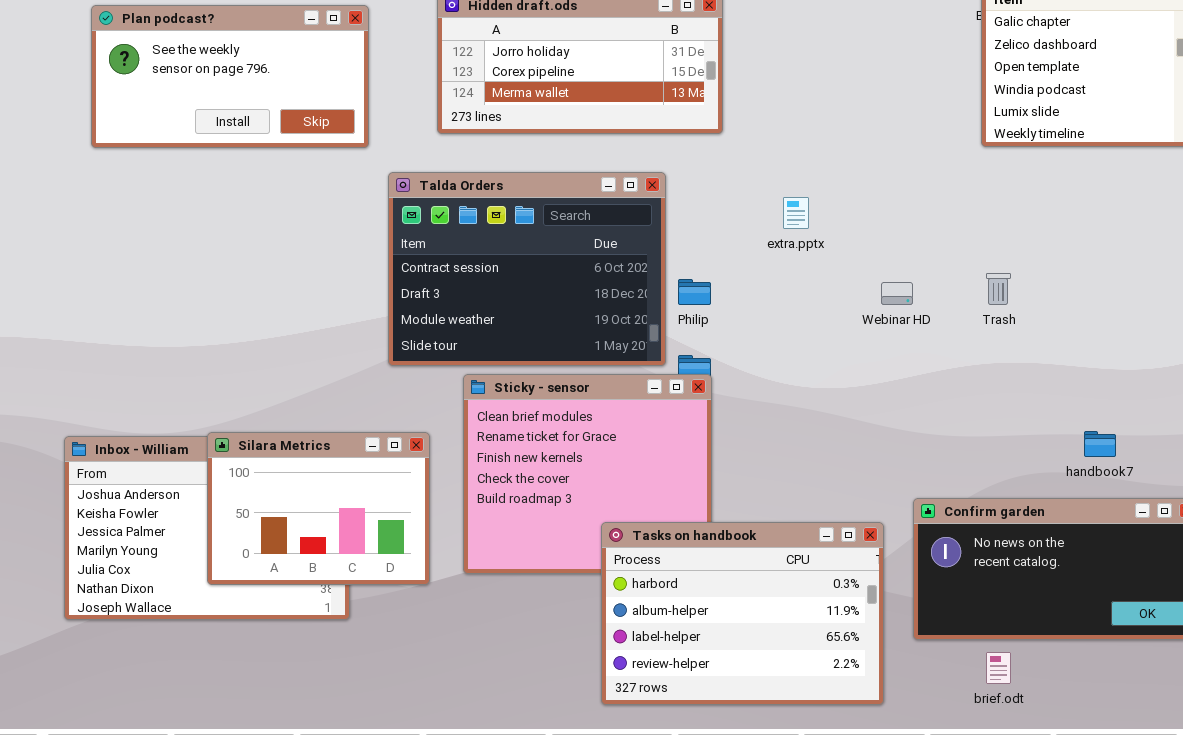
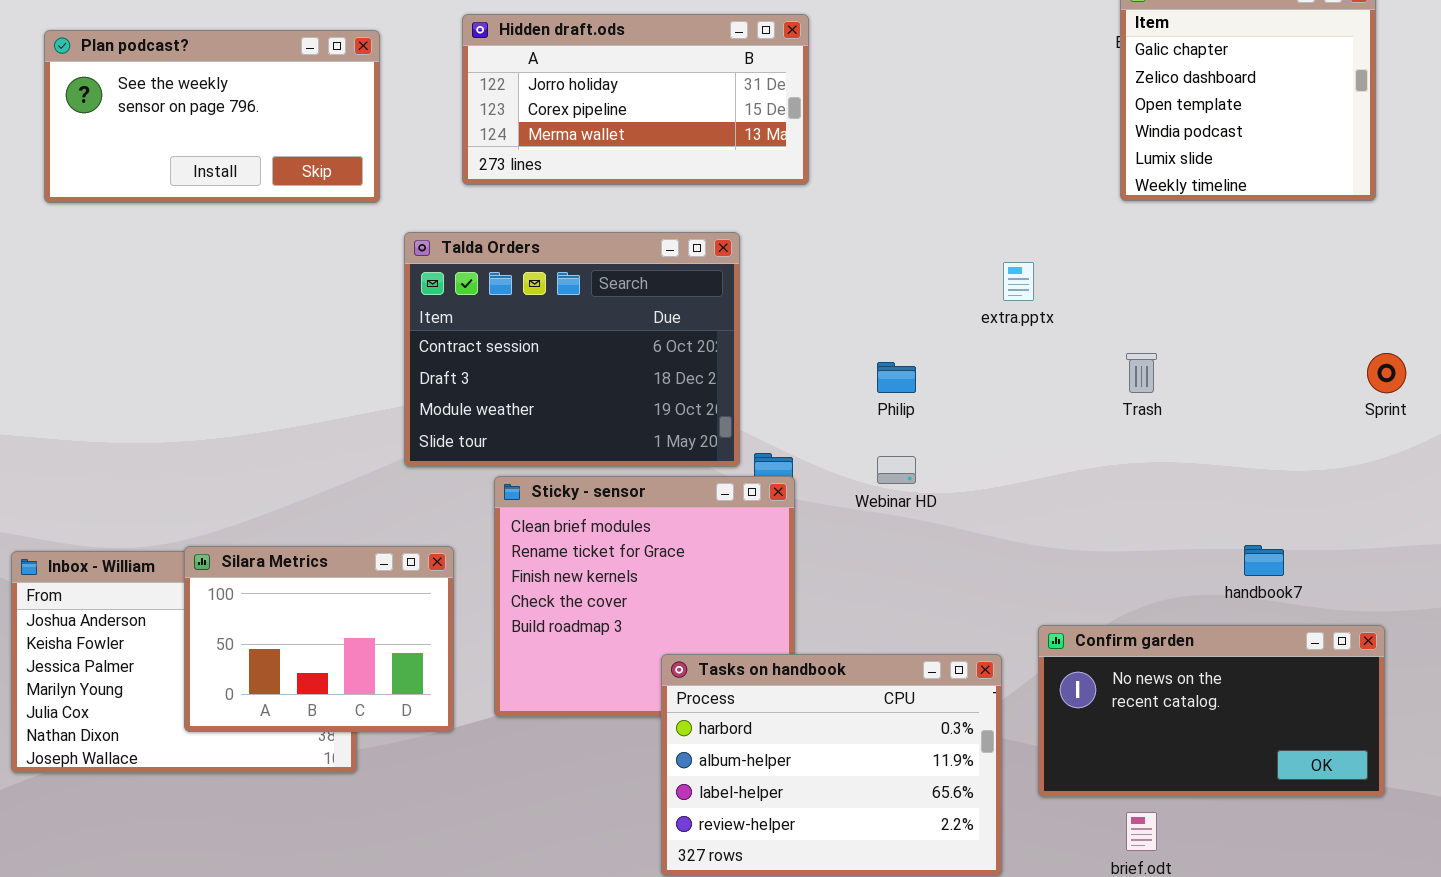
extra.pptx: [783,197,809,229] -> [1003,262,1034,301], moved
Philip: [678,279,711,305] -> [877,362,916,393], moved
Webinar HD: [881,282,913,305] -> [877,456,916,484], moved

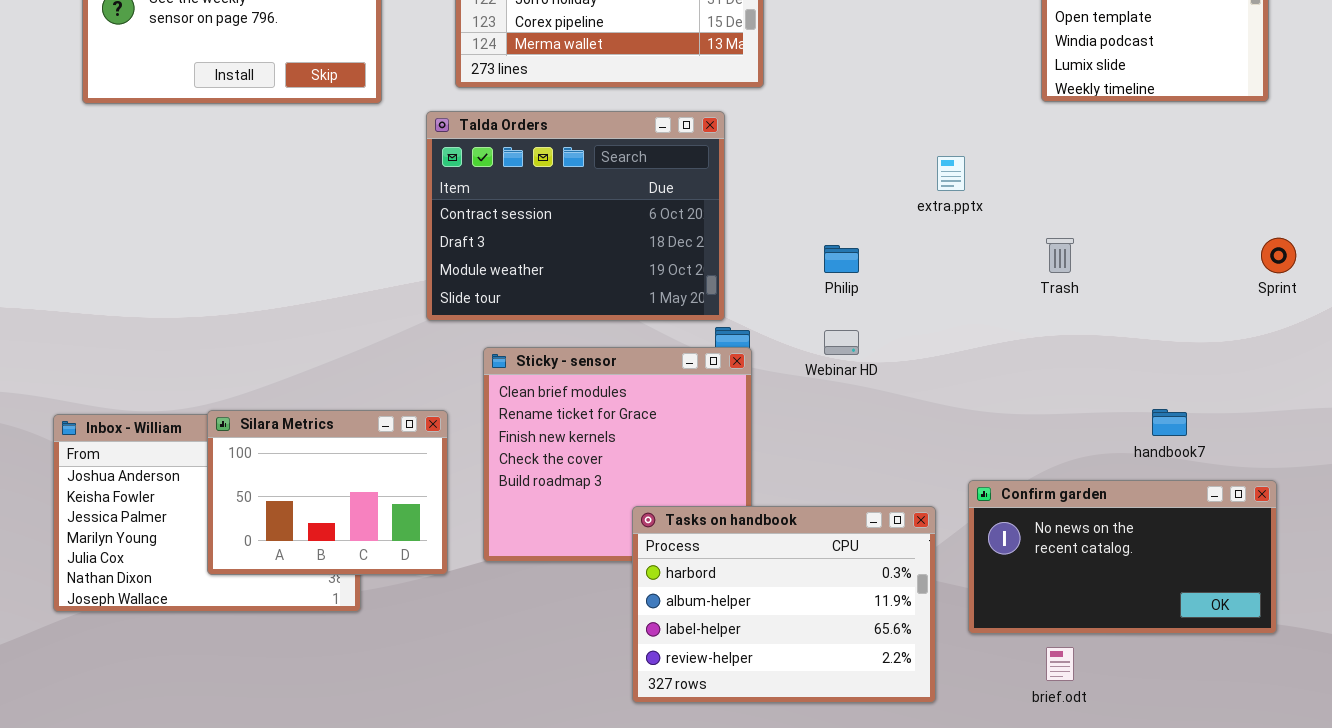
Talda Orders: [404,232,740,467] -> [426,111,725,321], moved

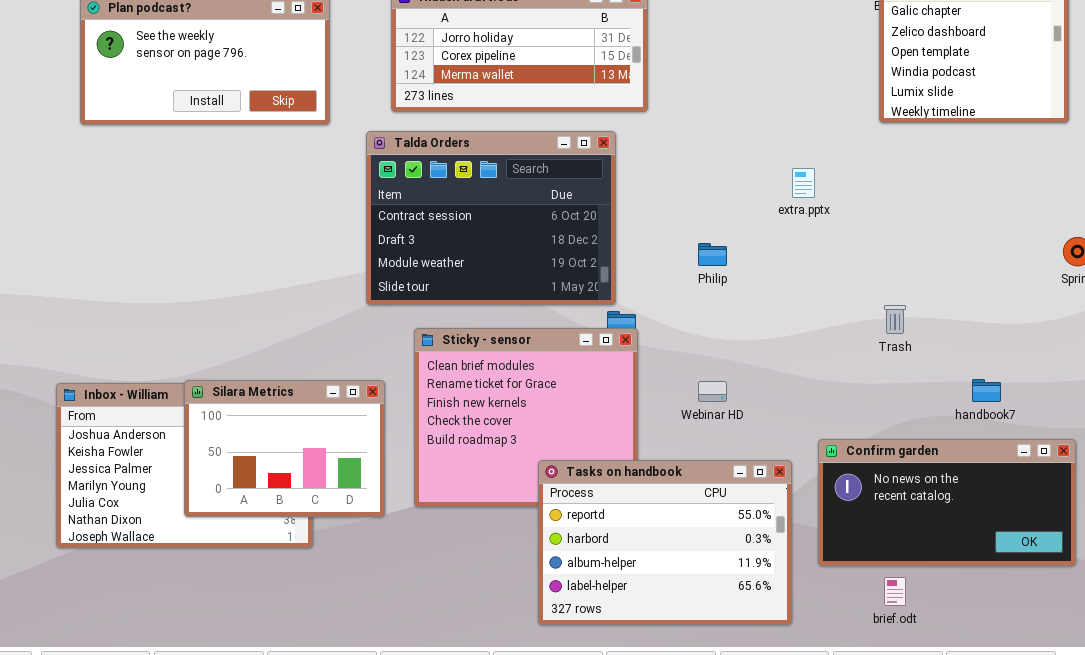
Trash: [1046,238,1074,273] -> [884,305,906,334], moved
Webinar HD: [824,330,859,355] -> [698,381,727,402], moved
Tasks on handbook: [632,506,936,703] -> [538,460,792,625], scrolled up 1 row

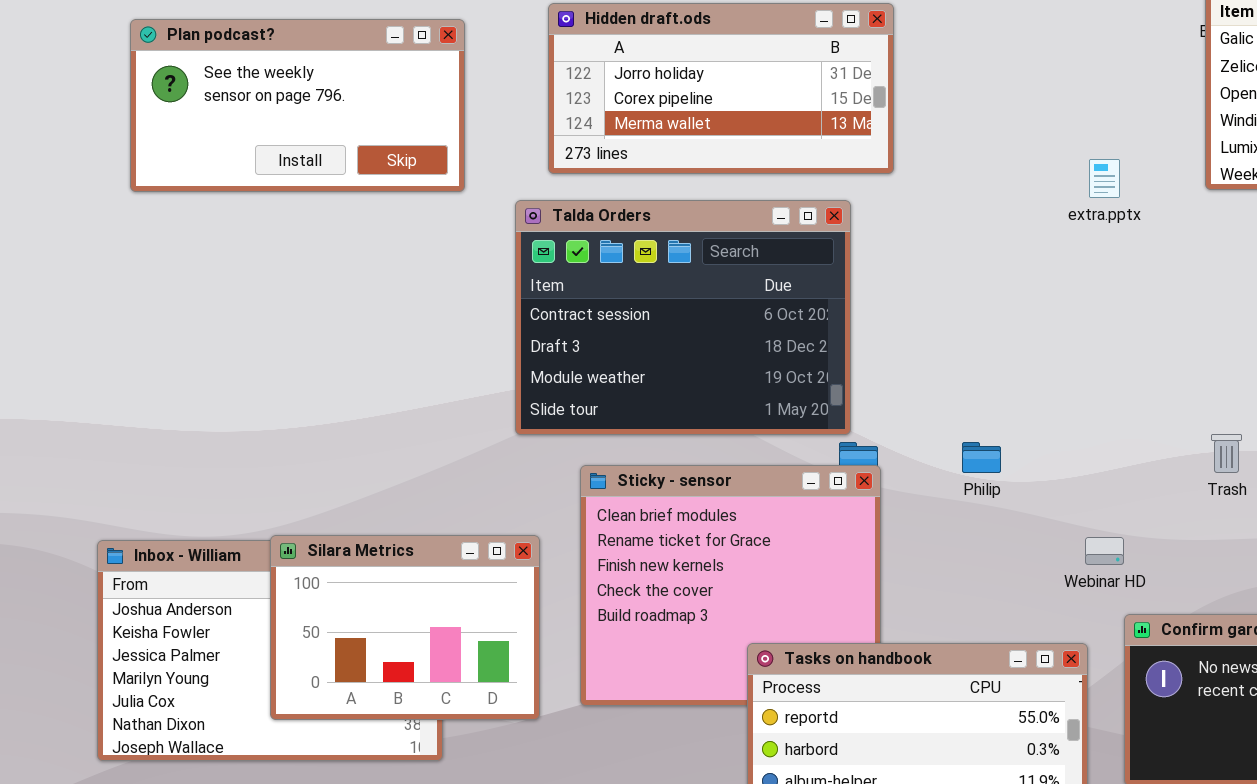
extra.pptx: [792,168,815,198] -> [1089,159,1120,198], moved
Philip: [698,243,727,266] -> [962,442,1001,473], moved
Webinar HD: [698,381,727,402] -> [1085,537,1124,565], moved

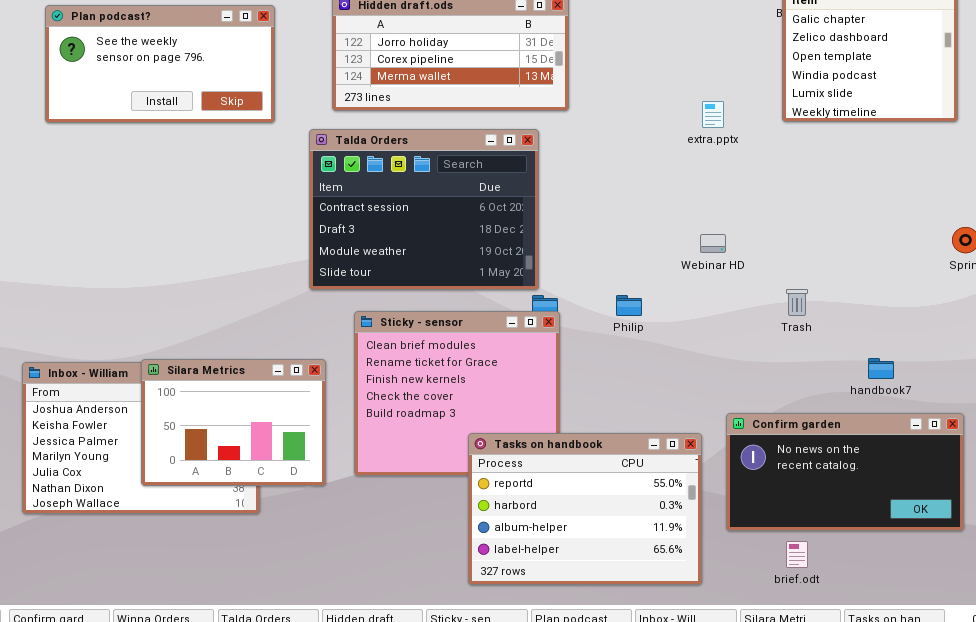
Webinar HD: [1085,537,1124,565] -> [700,234,726,253], moved

